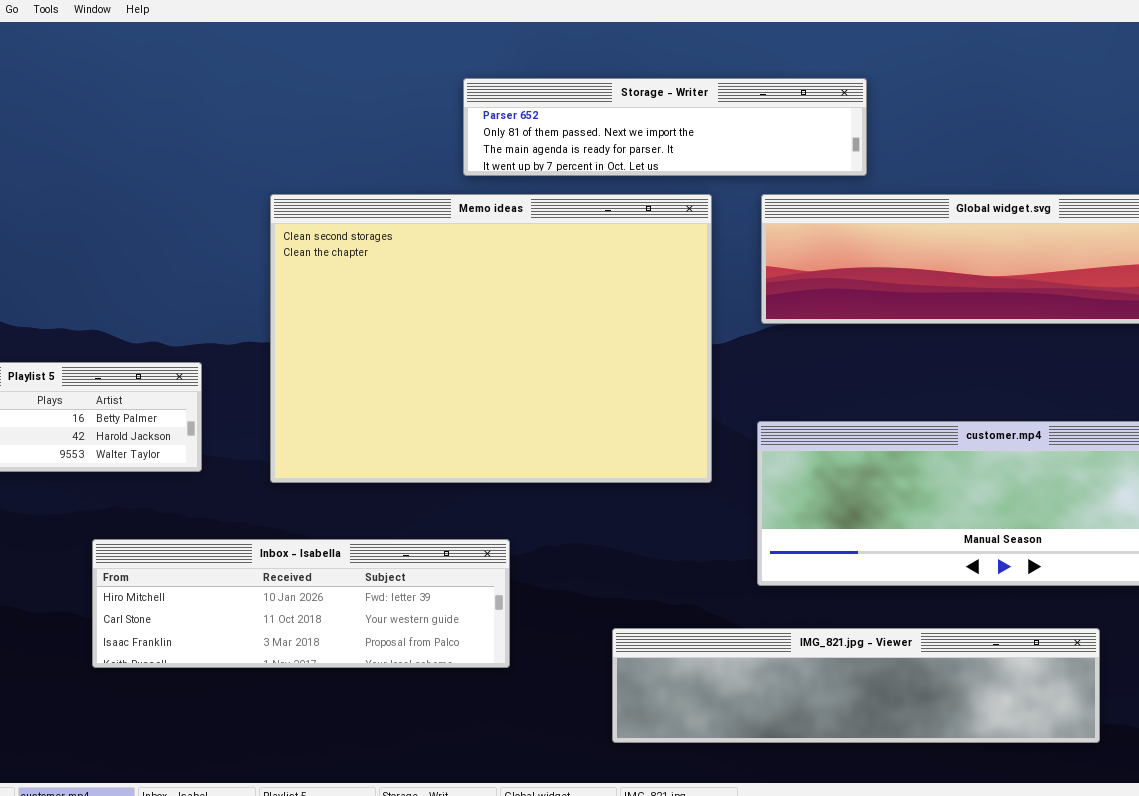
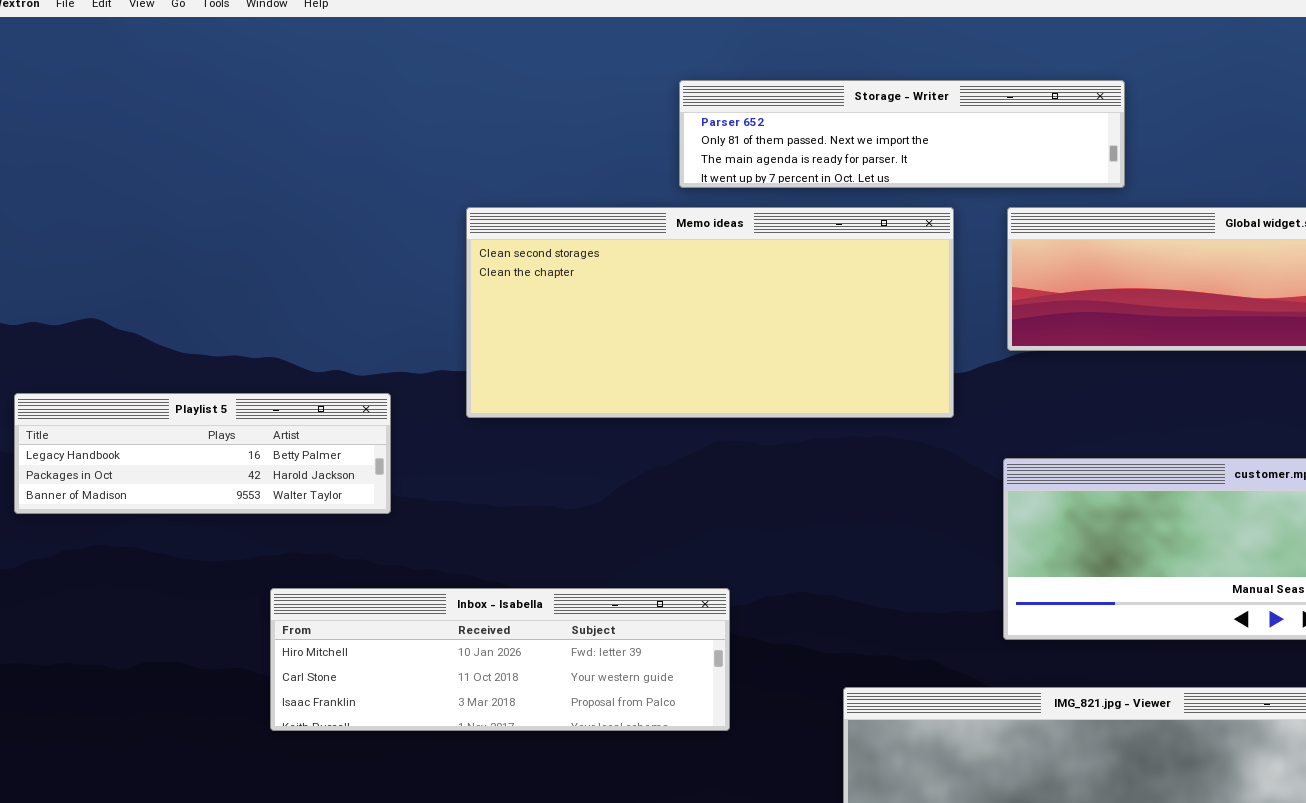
Memo ideas: [270,194,712,483] -> [466,207,954,418], resized

